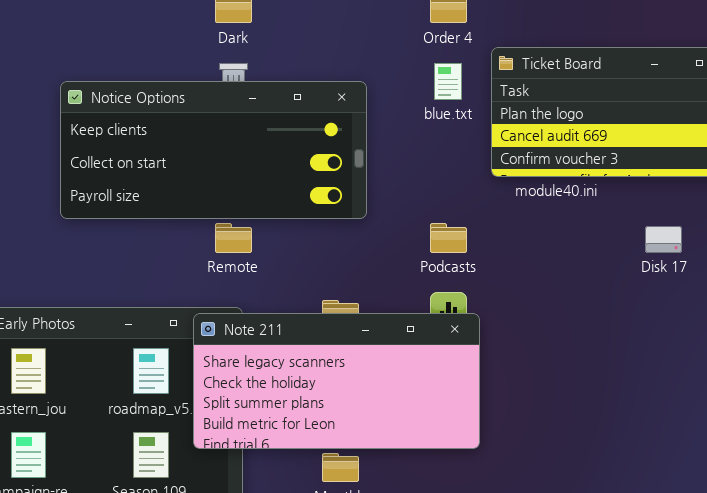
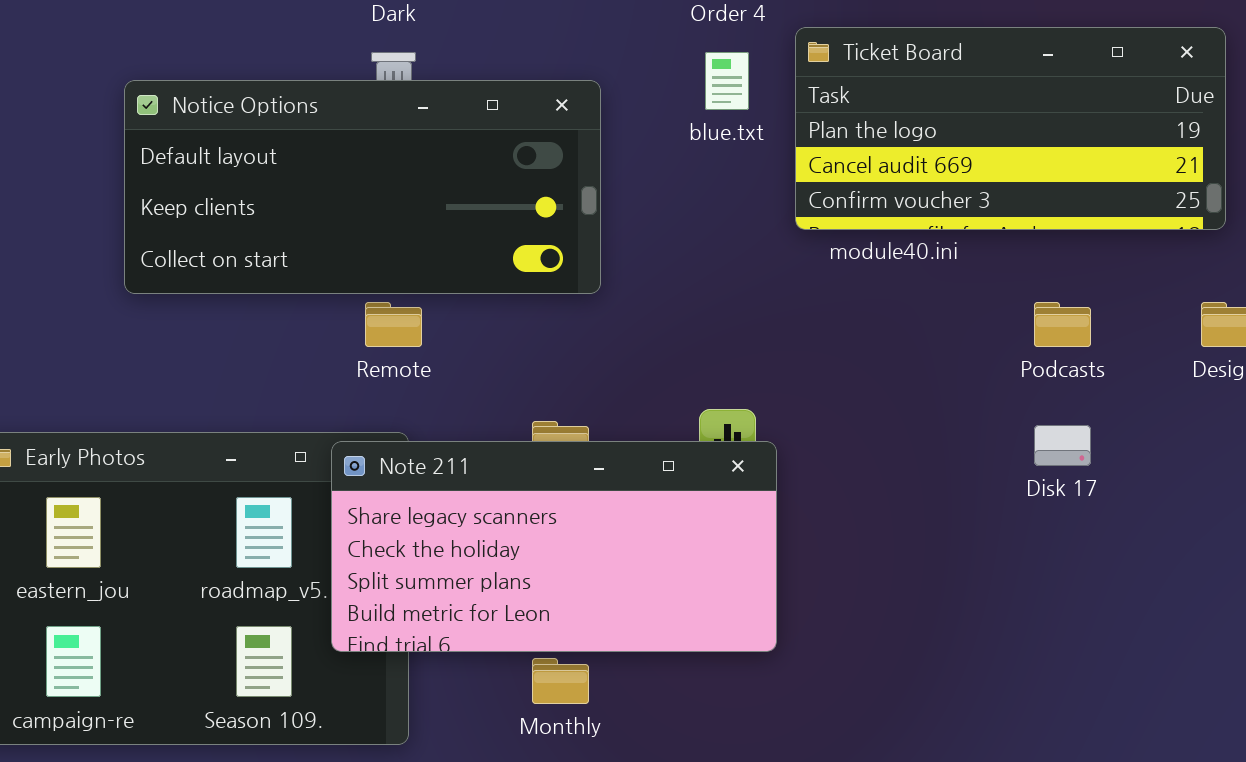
Notice Options: [60,81,367,219] -> [124,80,601,294], scrolled up 1 row
Podcasts: [430,223,467,253] -> [1034,302,1091,347], moved
Disk 17: [645,226,682,253] -> [1034,425,1091,466], moved

